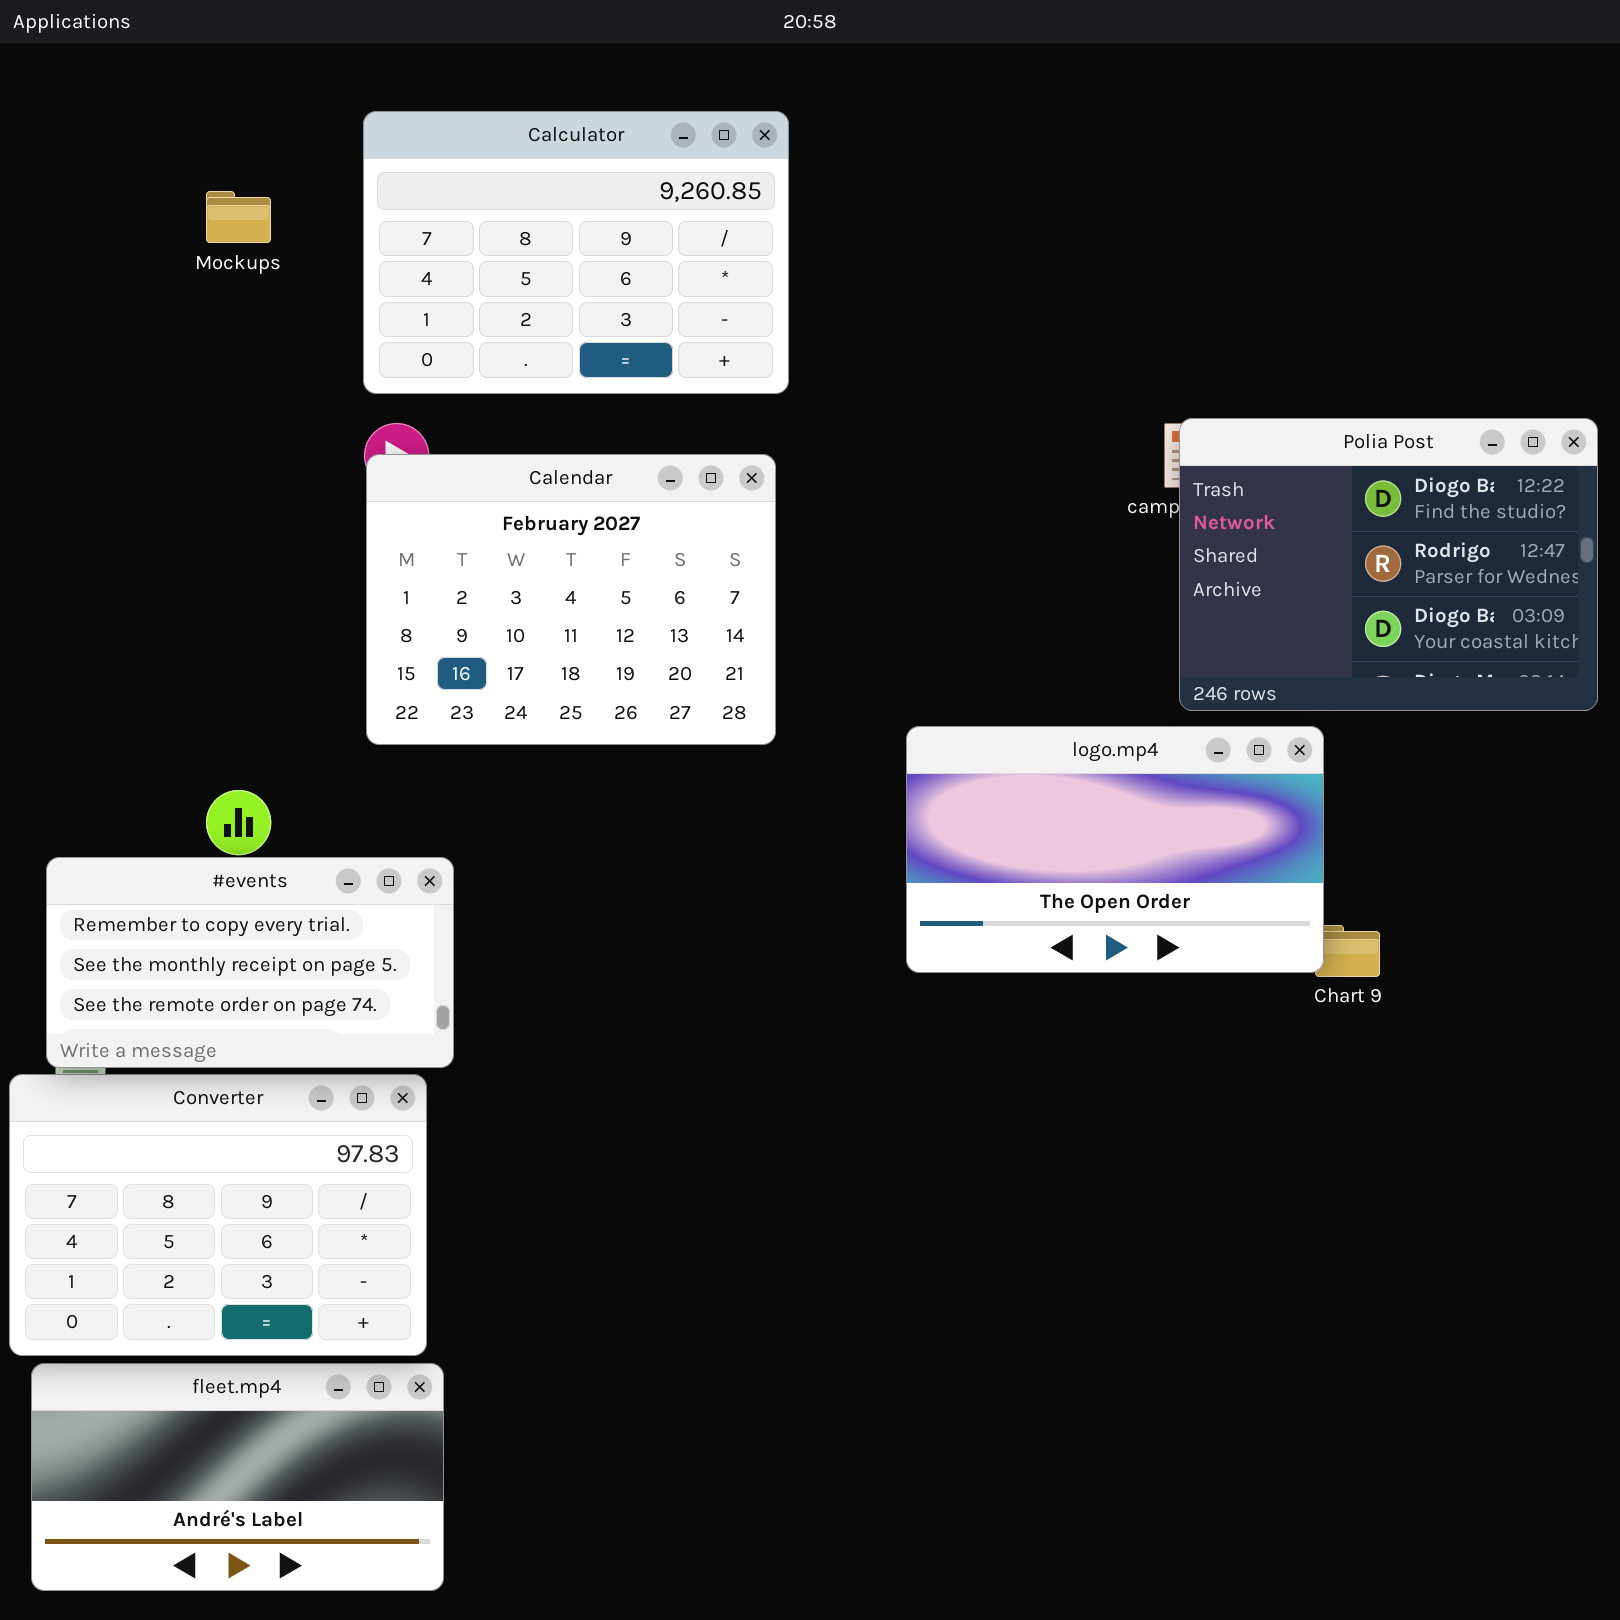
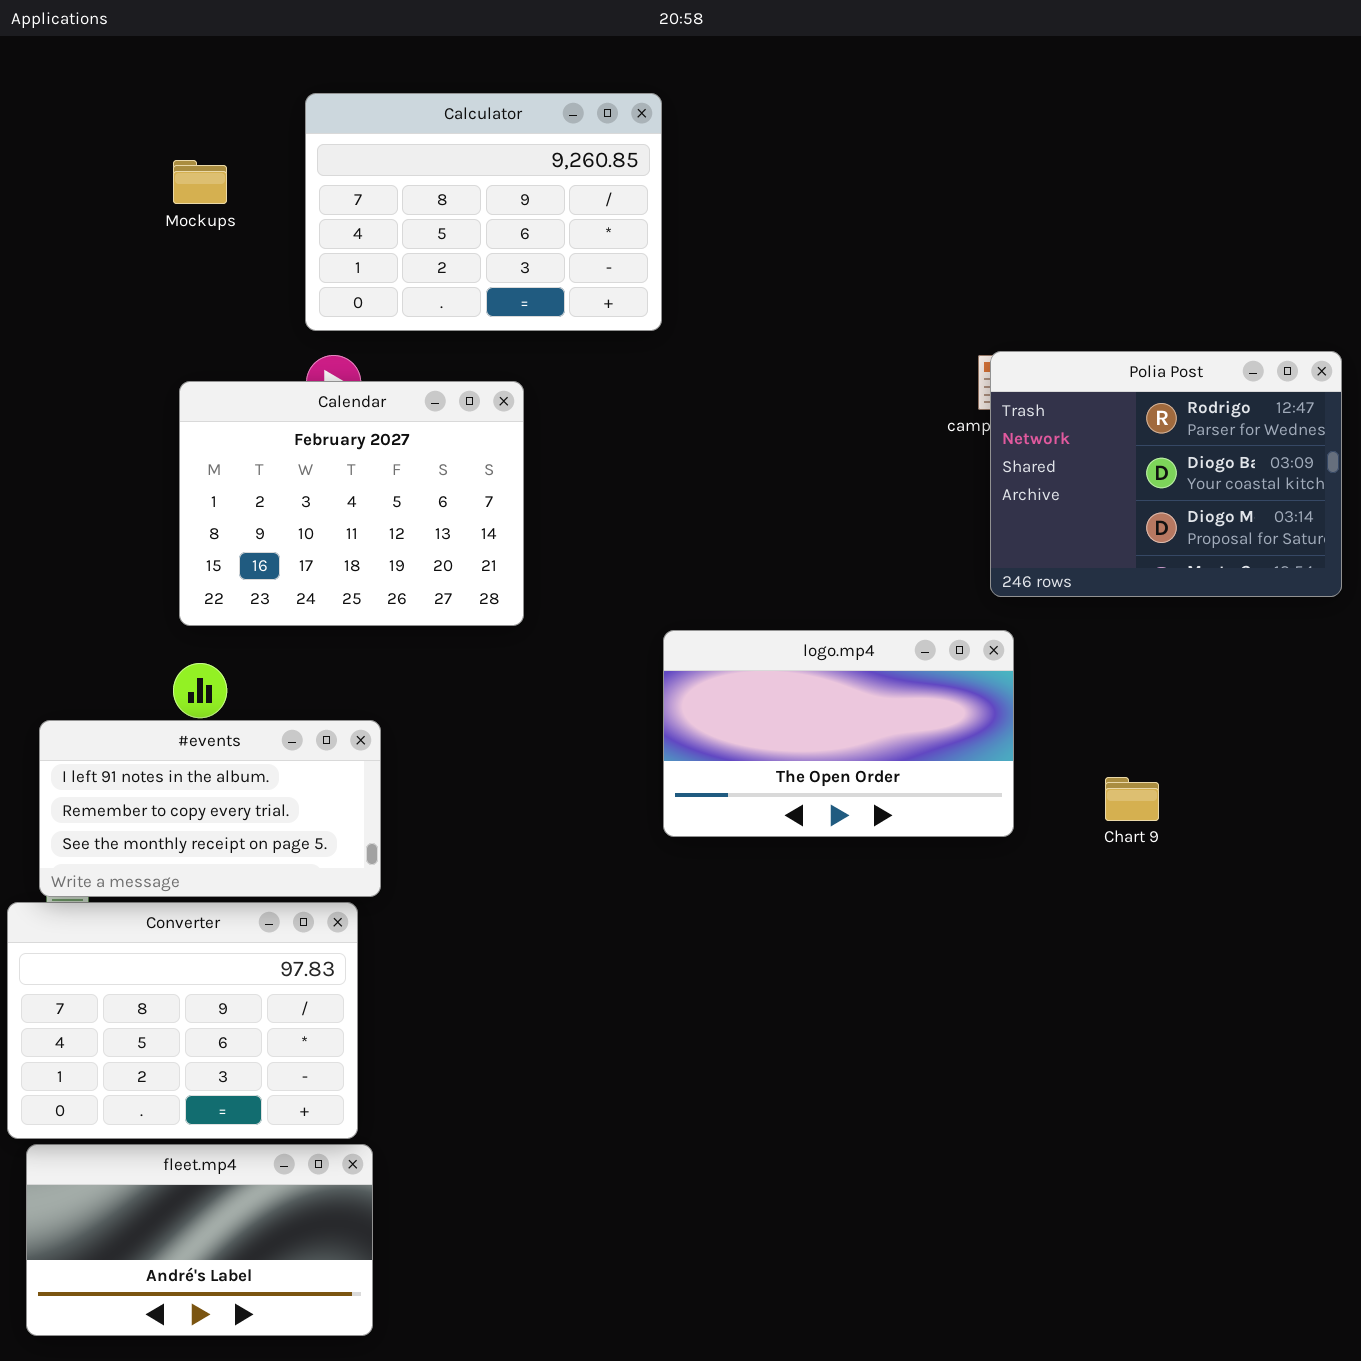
Polia Post: [1179,418,1598,711] -> [990,351,1342,597], scrolled down 1 row
Calendar: [366,454,776,745] -> [179,381,524,626], moved
logo.mp4: [906,726,1324,973] -> [663,630,1014,837], moved
#events: [46,857,454,1068] -> [39,720,381,897], scrolled up 1 row

